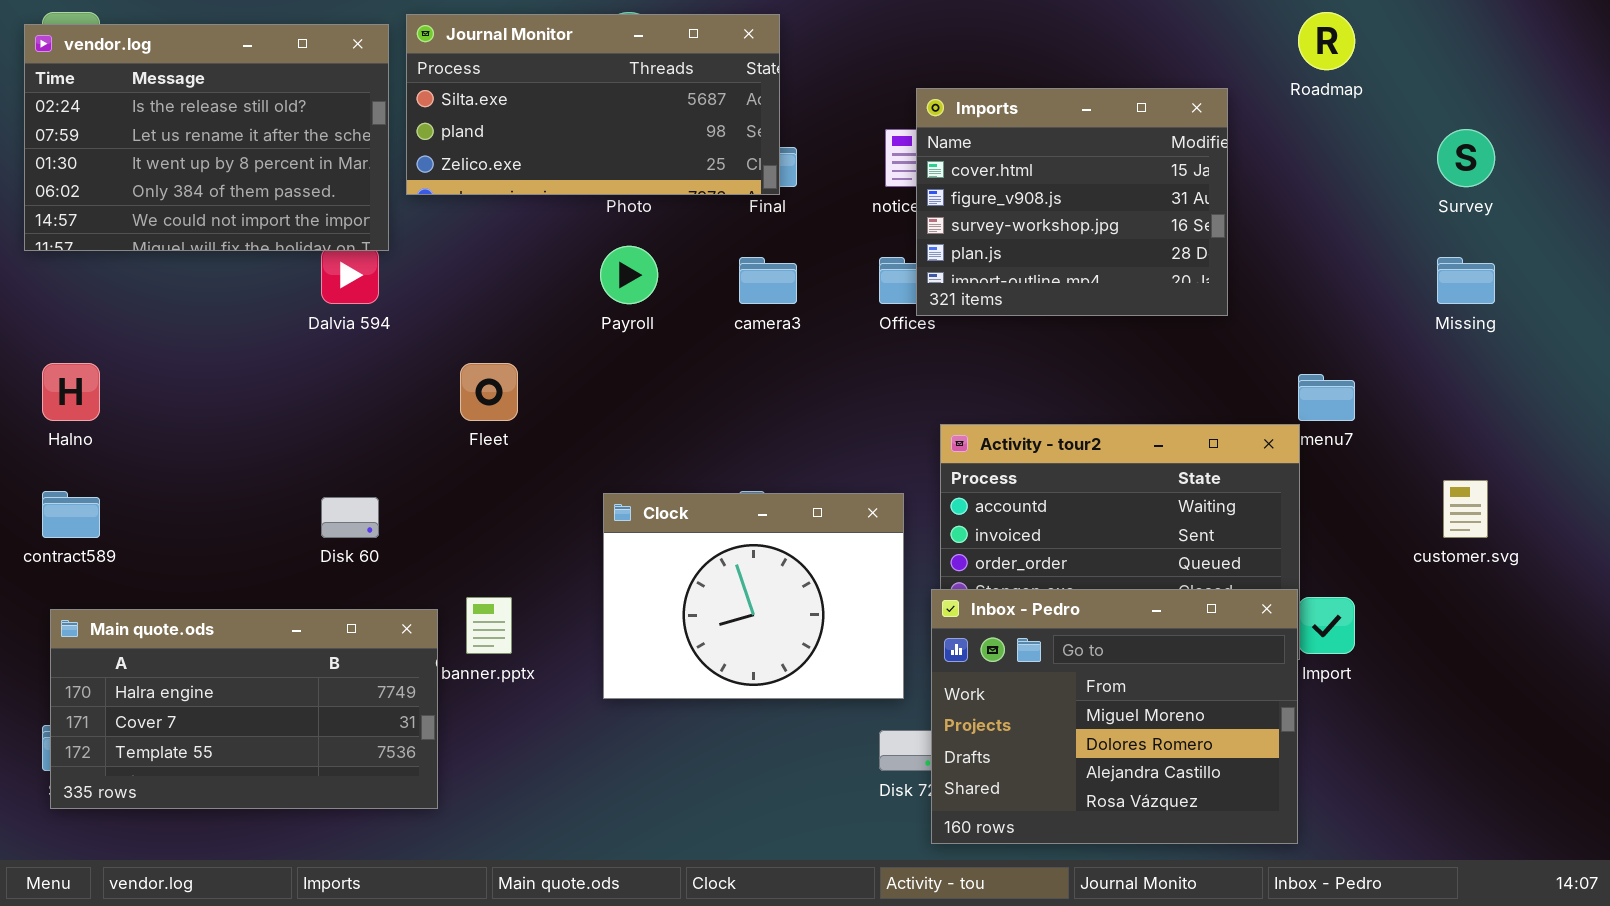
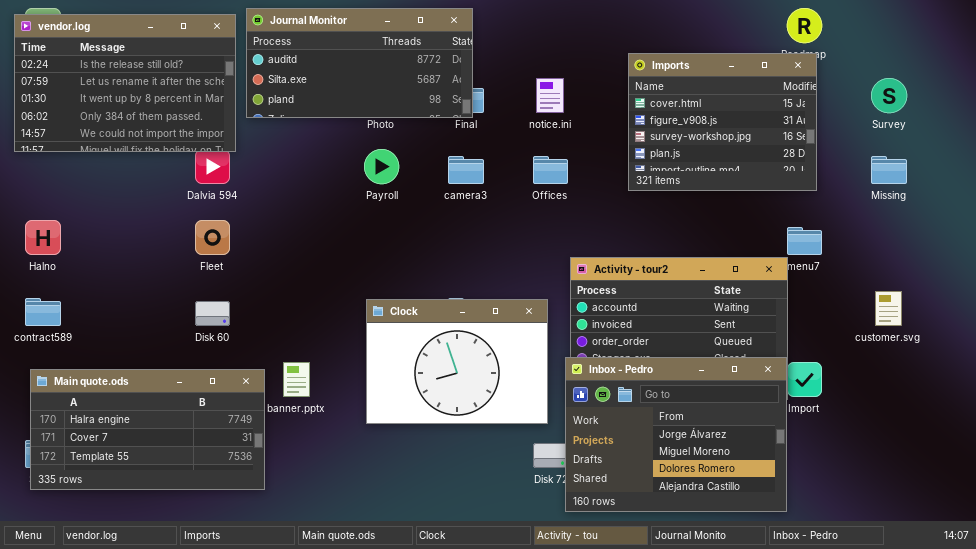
Journal Monitor: [406,14,780,195] -> [246,8,473,118], scrolled up 1 row
Imports: [916,88,1228,316] -> [628,53,817,191], moved
Fleet: [460,363,518,421] -> [195,220,230,255], moved
Inbox - Pedro: [931,589,1298,844] -> [565,357,787,512], scrolled up 1 row

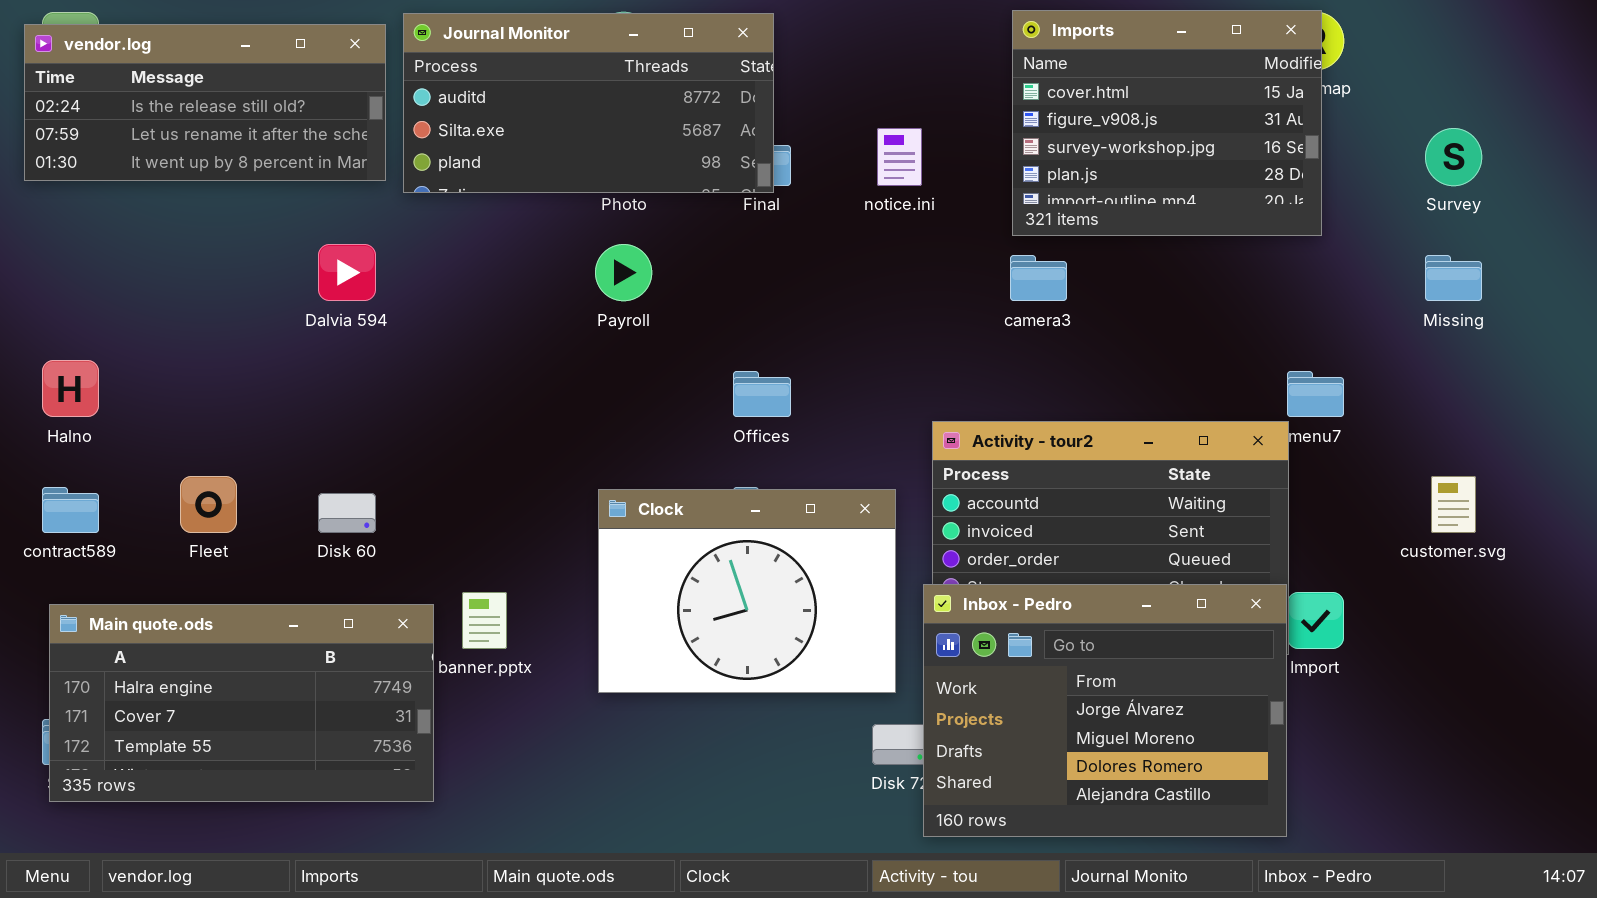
vendor.log: [14,14,236,152] -> [24,24,386,181], resized
Imports: [628,53,817,191] -> [1012,10,1322,236], moved
camera3: [448,156,484,184] -> [1010,255,1067,301], moved
Offices: [533,156,568,184] -> [733,371,791,417], moved
Fleet: [195,220,230,255] -> [180,476,237,533], moved

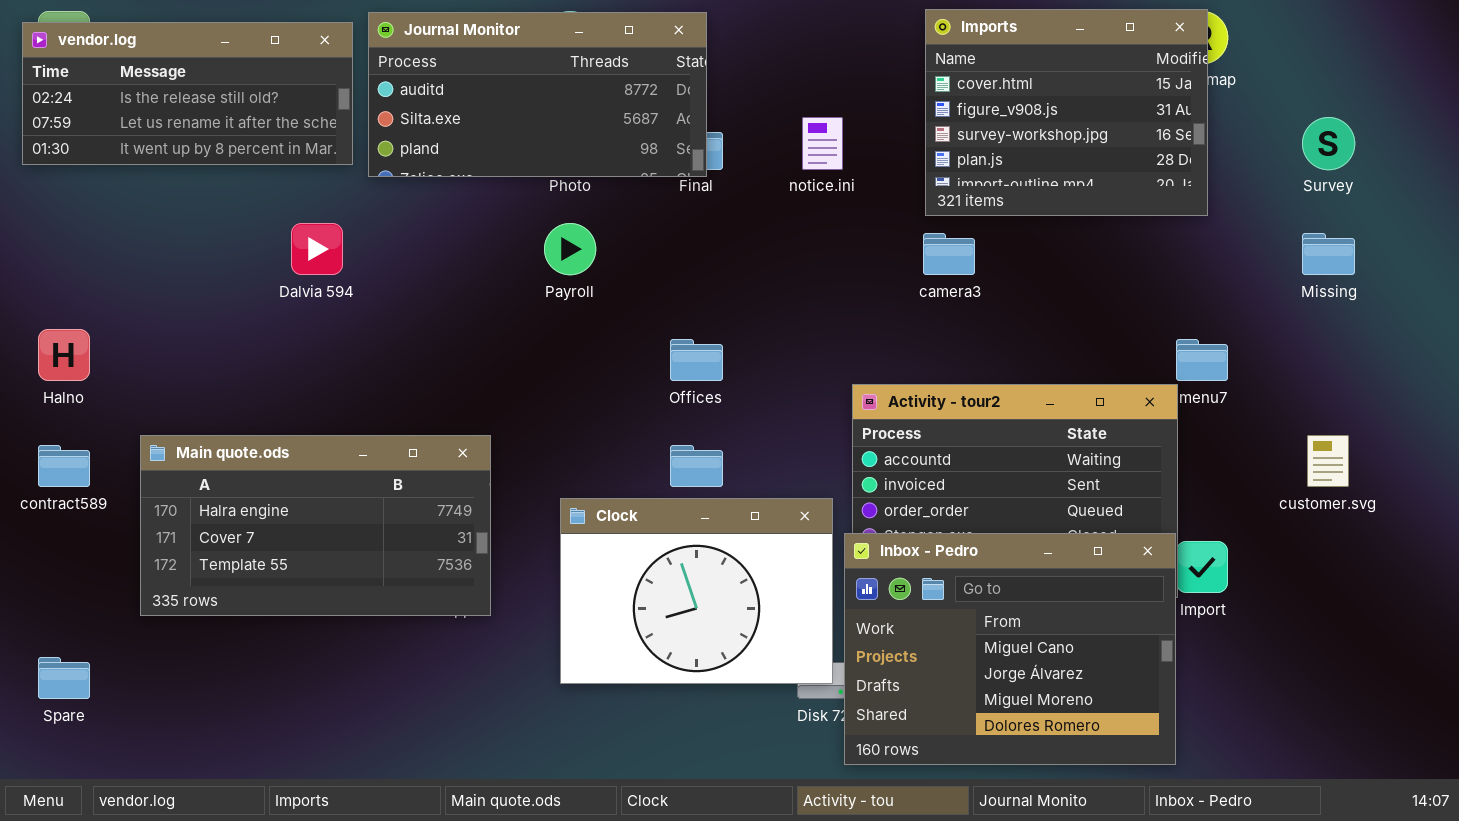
Clock: [598,489,896,693] -> [560,498,833,684], moved
Inbox - Pedro: [923,584,1287,837] -> [844,533,1176,765], scrolled up 1 row
Main quote.ods: [49,604,434,802] -> [140,435,491,616], moved

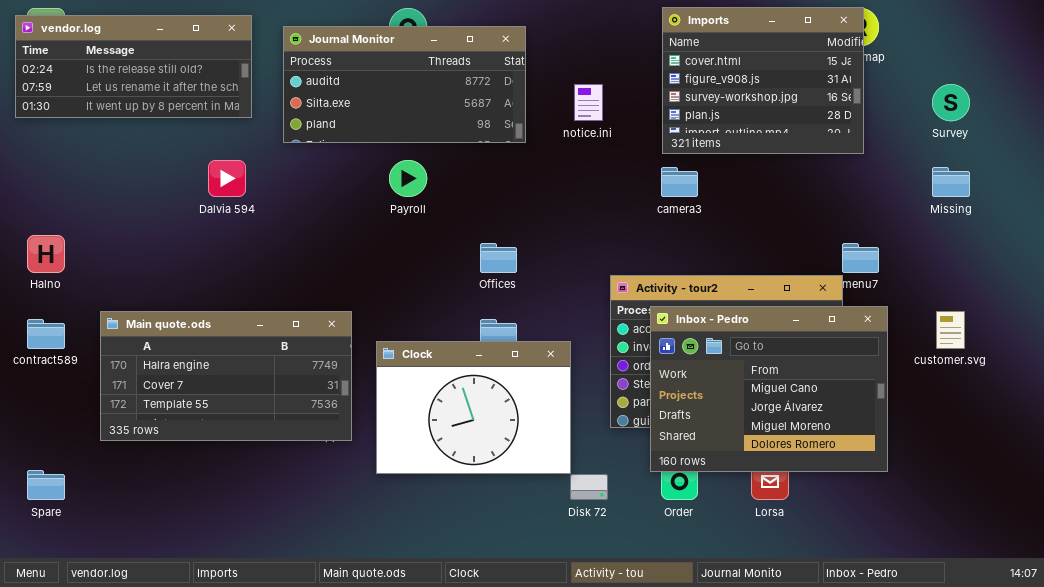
Journal Monitor: [368,12,707,177] -> [283,26,526,143], moved
Clock: [560,498,833,684] -> [376,341,571,474], moved
Inbox - Pedro: [844,533,1176,765] -> [650,306,888,472], moved

